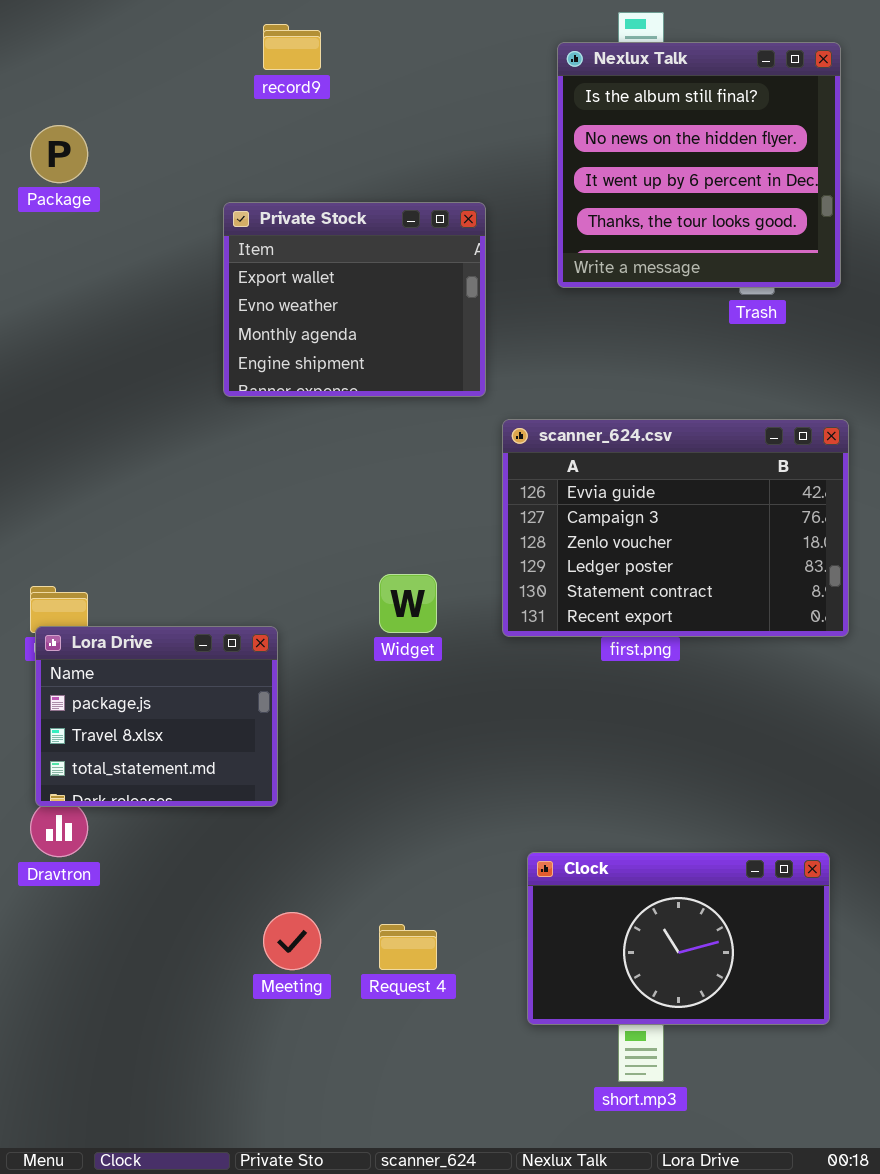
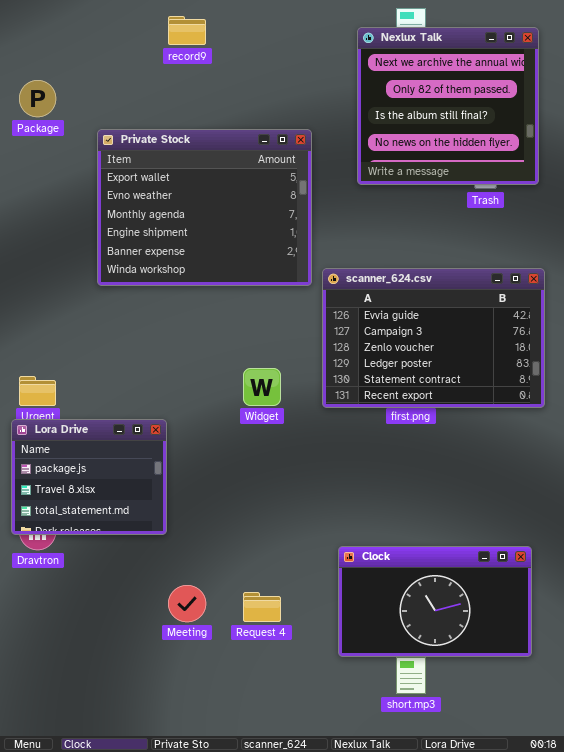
Nexlux Talk: [557,42,841,288] -> [357,27,539,185], scrolled up 2 rows
Private Stock: [223,202,486,397] -> [97,129,312,286], resized
Lora Drive: [35,626,278,807] -> [11,419,167,535], moved

